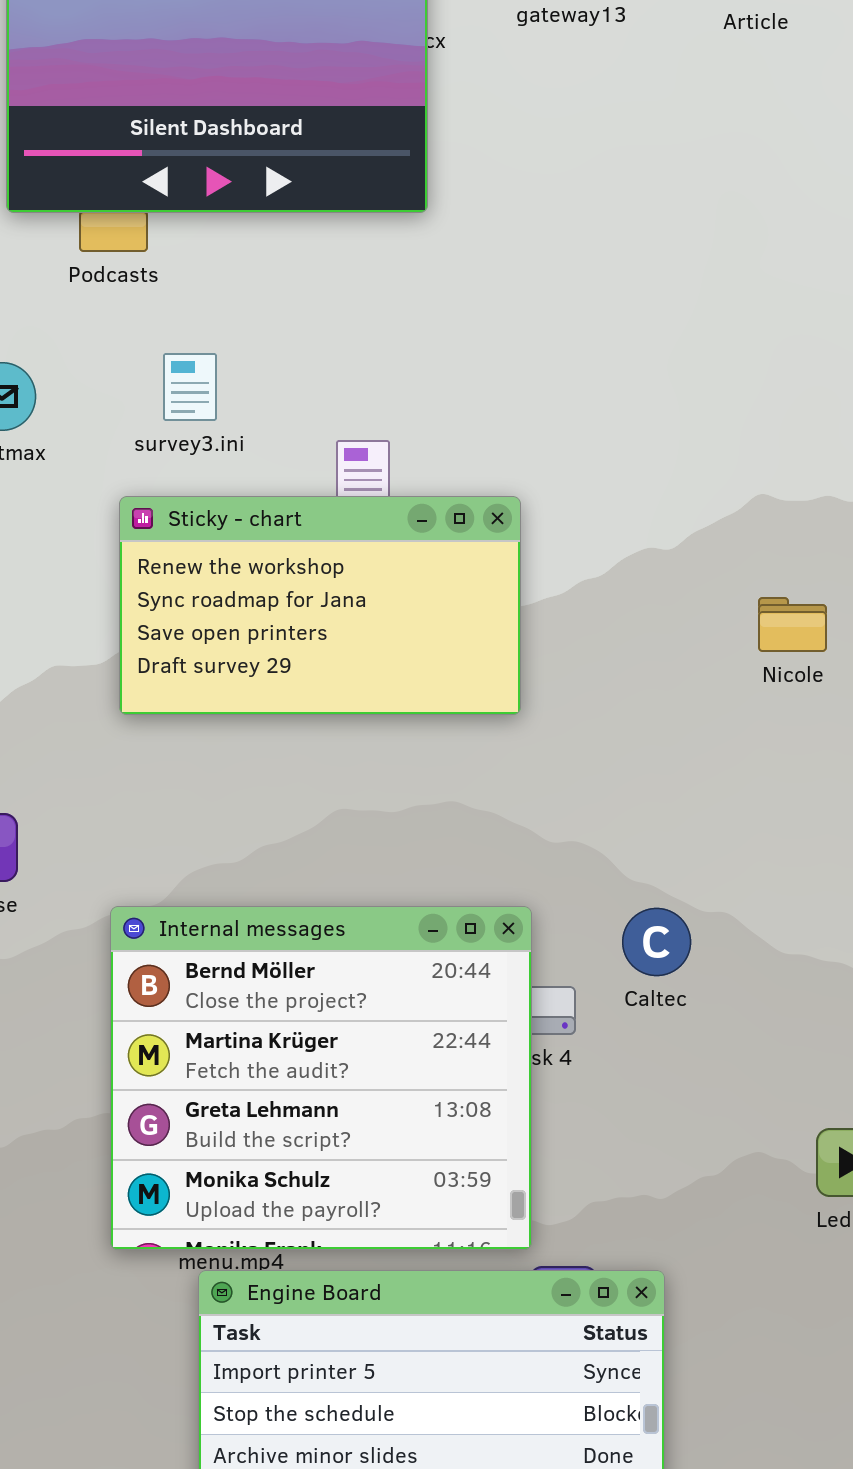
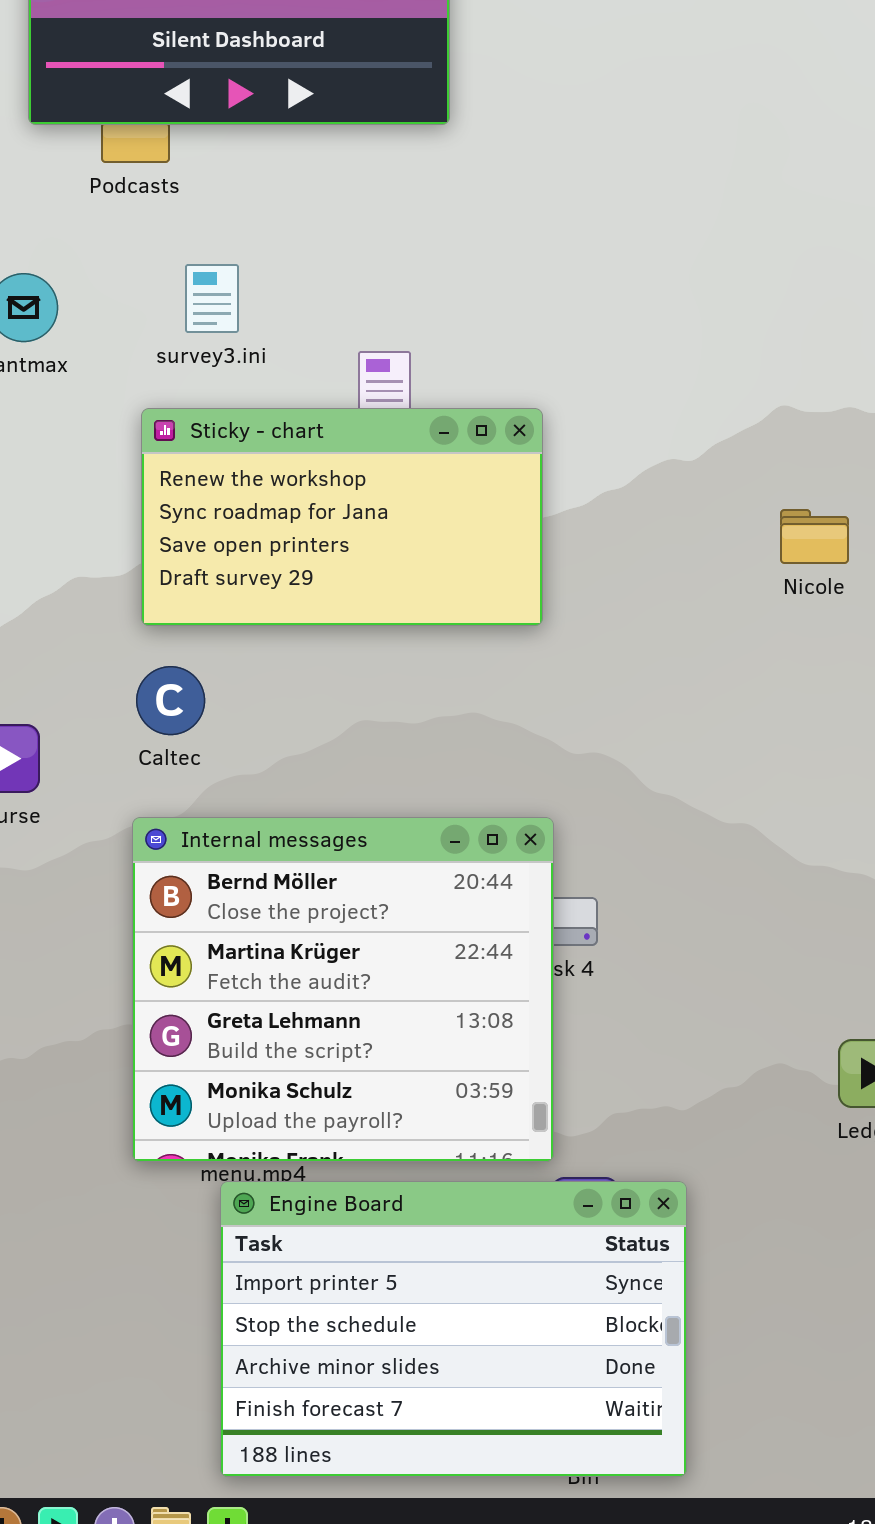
Caltec: [622,908,691,976] -> [136,666,205,735], moved

